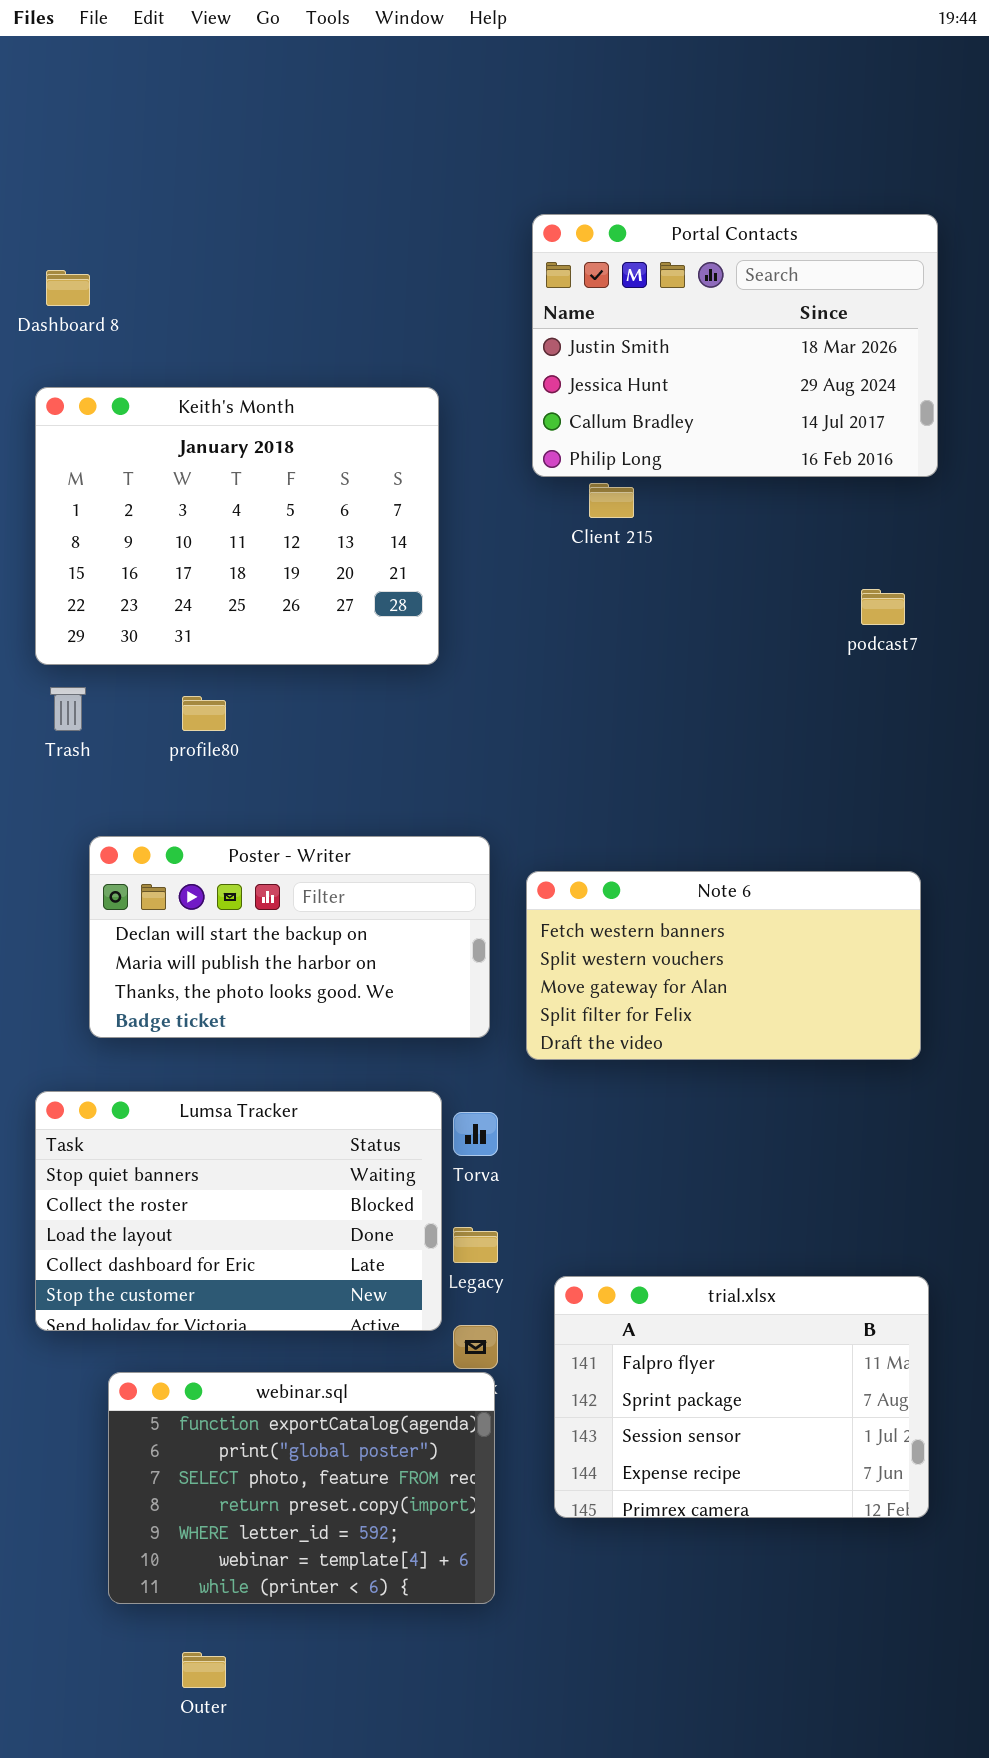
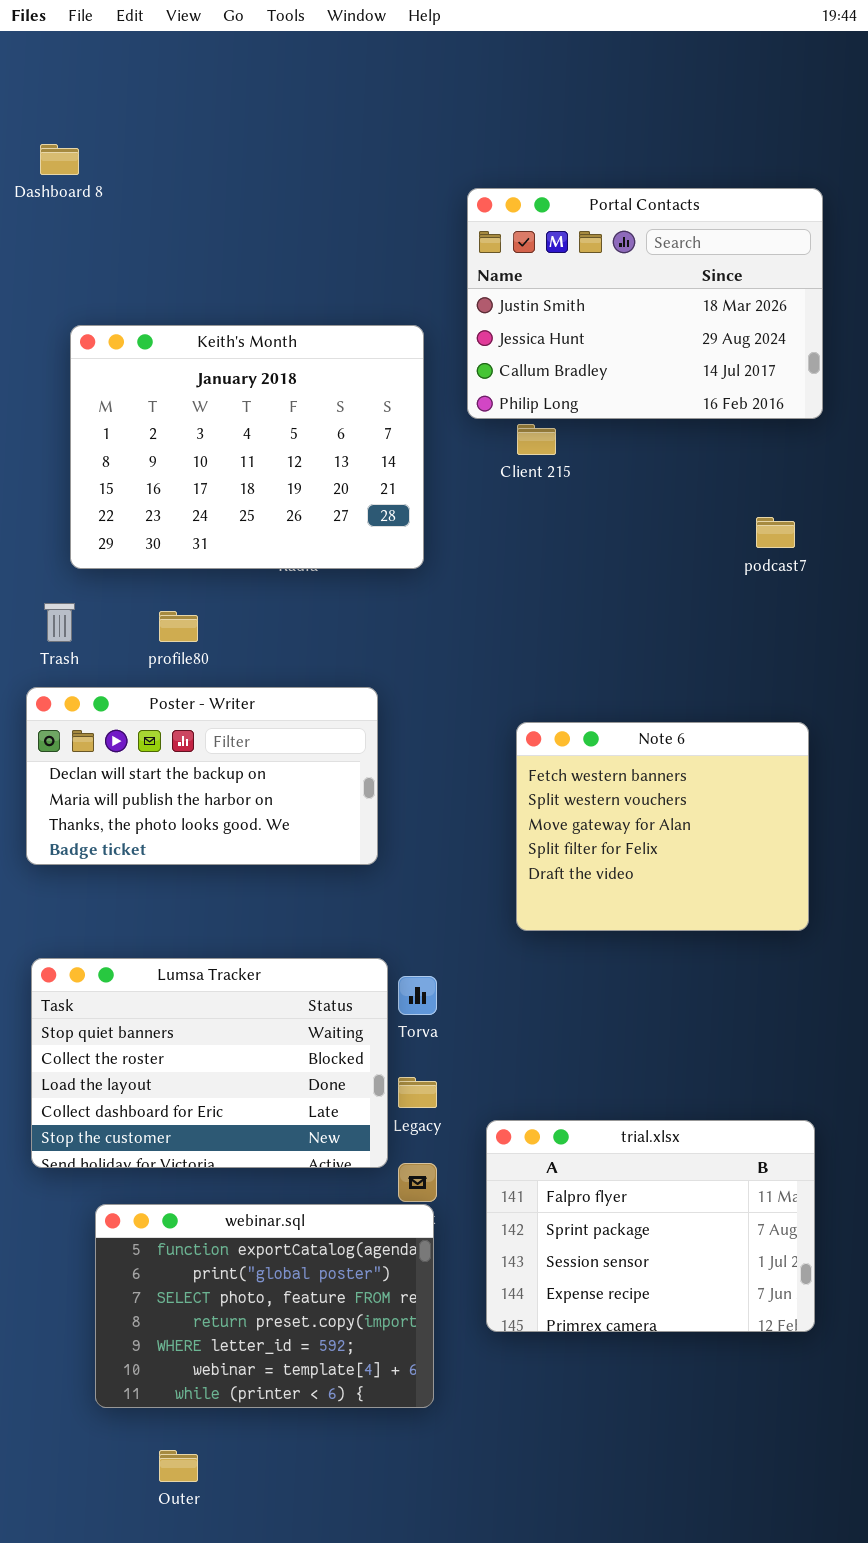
Dashboard 8: [46,270,90,306] -> [40,144,79,175], moved
Keith's Month: [35,387,439,665] -> [70,325,424,569], moved
Poster - Writer: [89,836,490,1038] -> [26,687,378,865], moved
Note 6: [526,871,921,1060] -> [516,722,809,931], resized

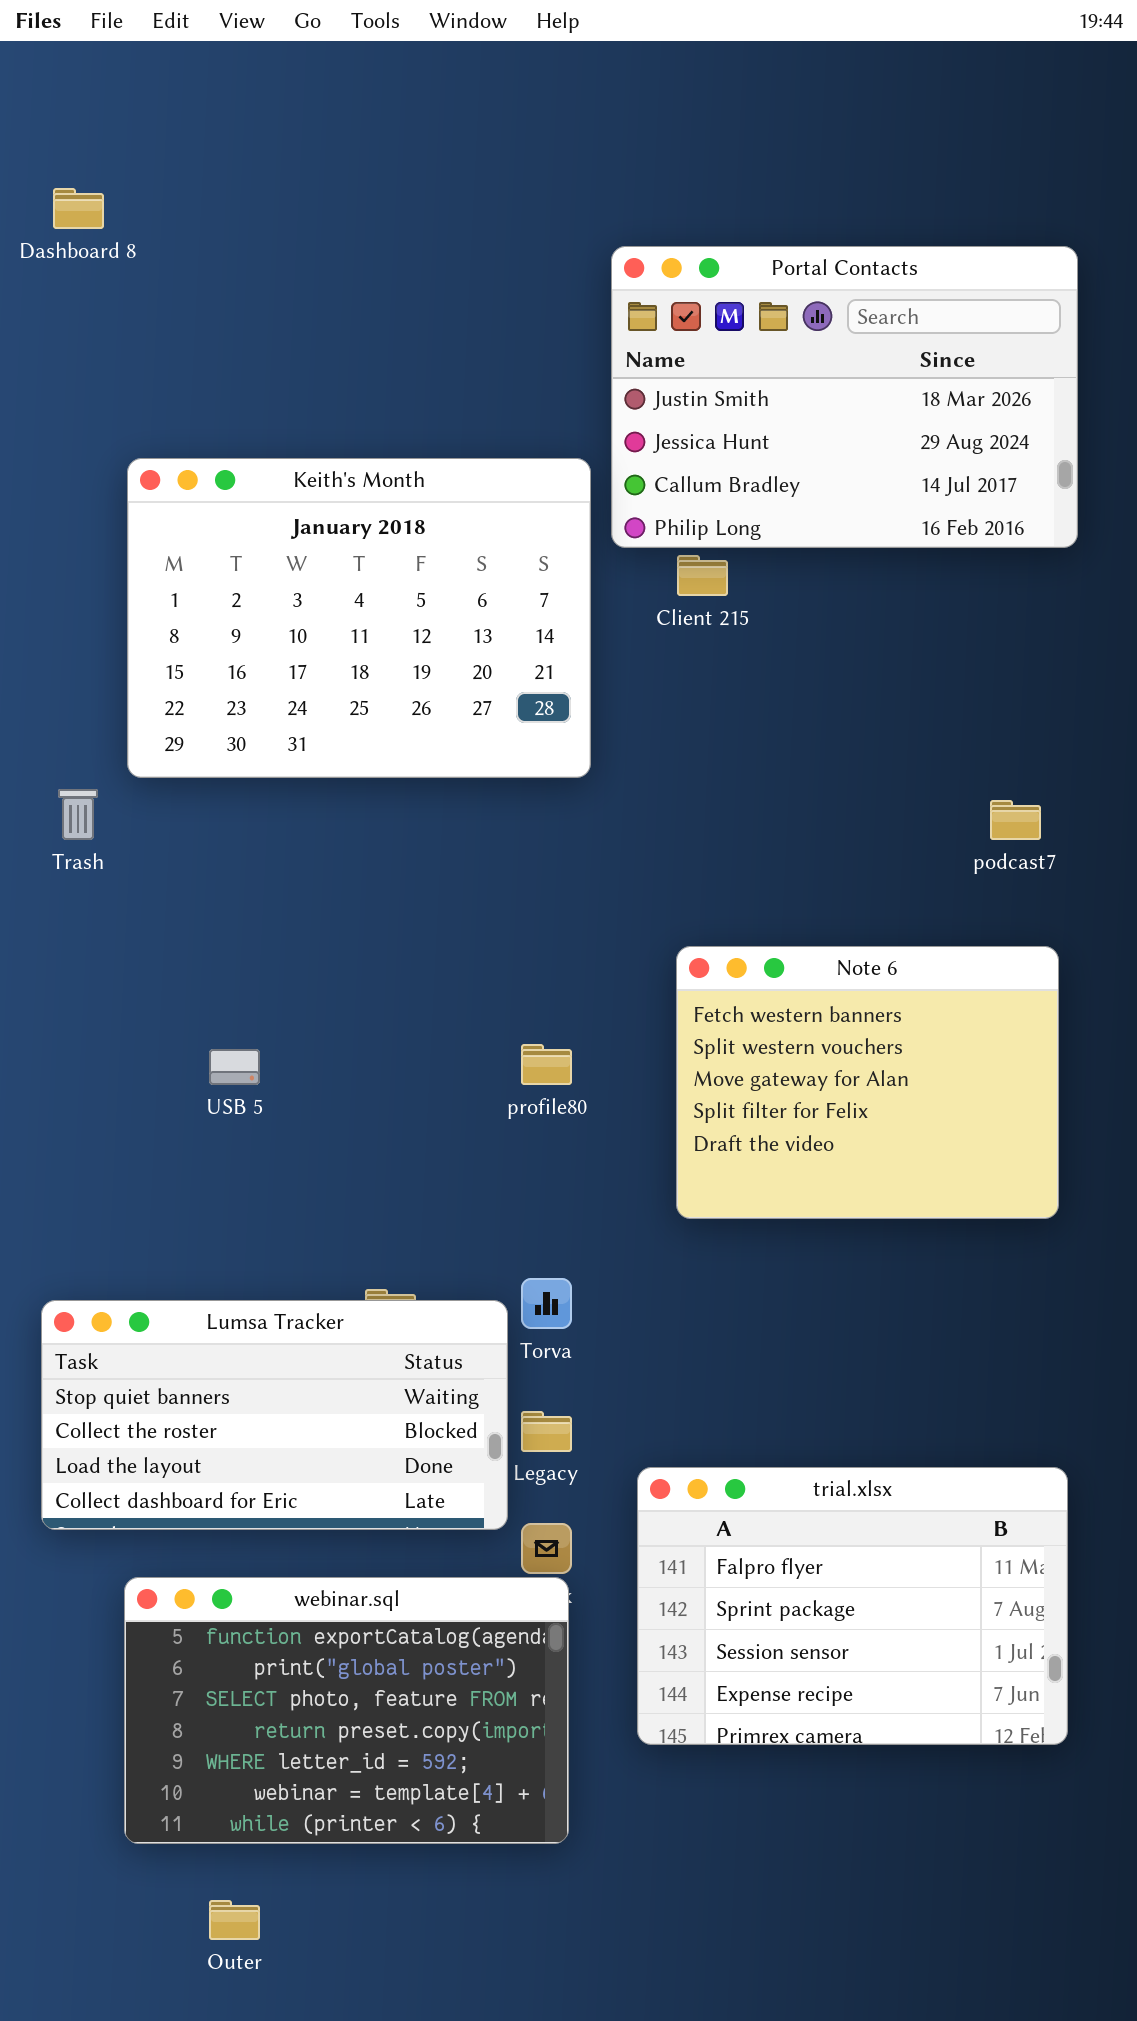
Keith's Month: [70,325,424,569] -> [127,458,591,778], moved
podcast7: [756,517,795,548] -> [990,800,1041,840], moved
profile80: [159,611,198,642] -> [521,1044,572,1085], moved
Poster - Writer: [26,687,378,865] -> none, closed
Lumsa Tracker: [31,958,388,1168] -> [41,1300,508,1530], resized

